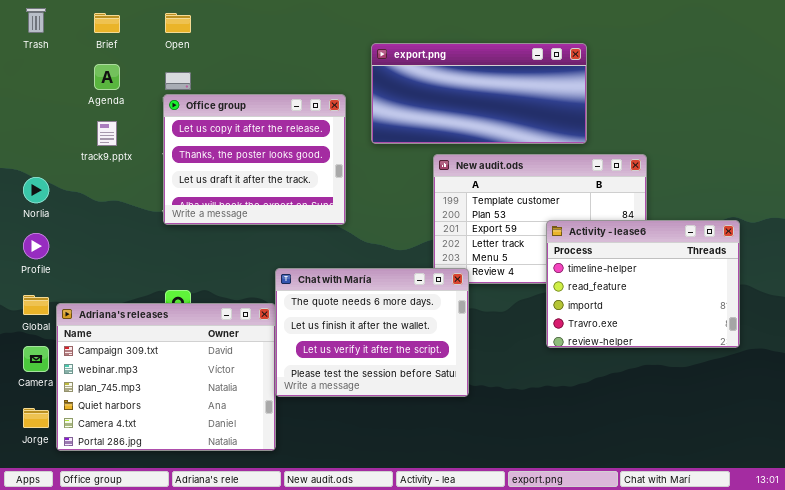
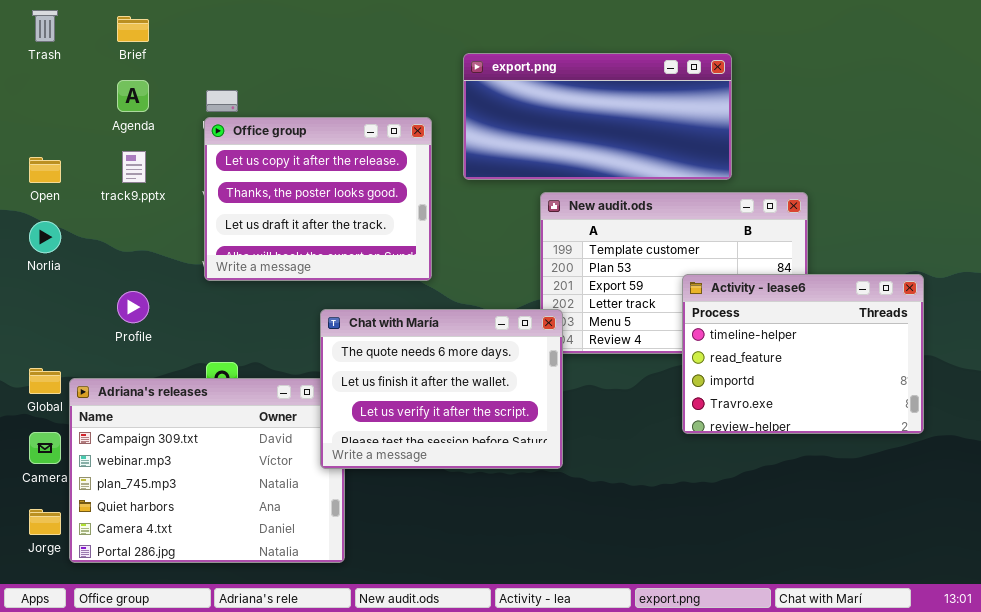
Open: [165,13,191,33] -> [29,157,61,183], moved
Profile: [23,233,49,259] -> [117,291,149,323], moved
Chat with María: [275,268,469,397] -> [320,309,563,469], moved

